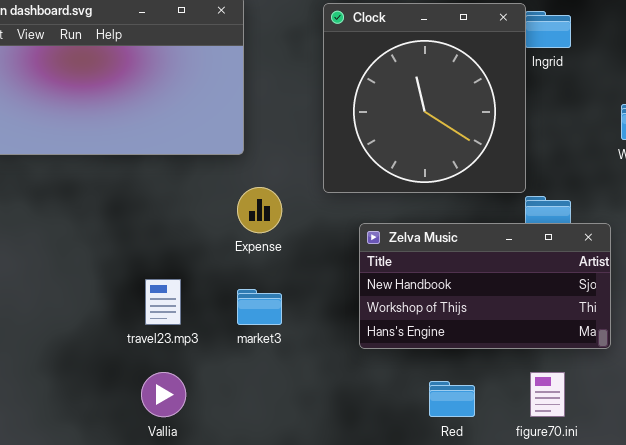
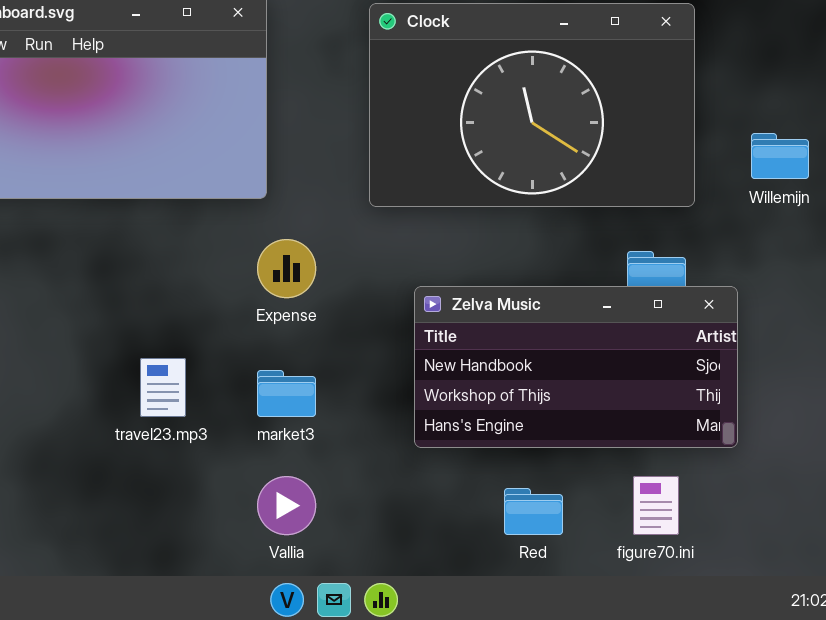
Clock: [323,3,526,193] -> [369,3,695,207], resized
Vallia: [141,372,186,417] -> [257,476,316,535], moved

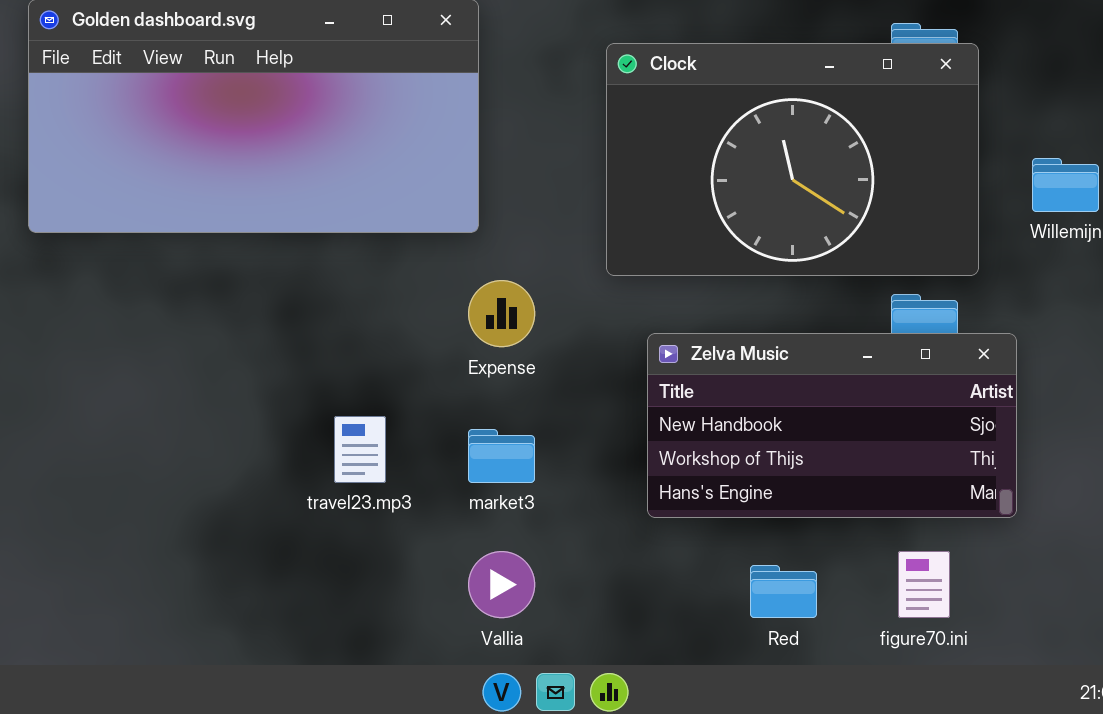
Clock: [369,3,695,207] -> [606,43,979,276], moved

